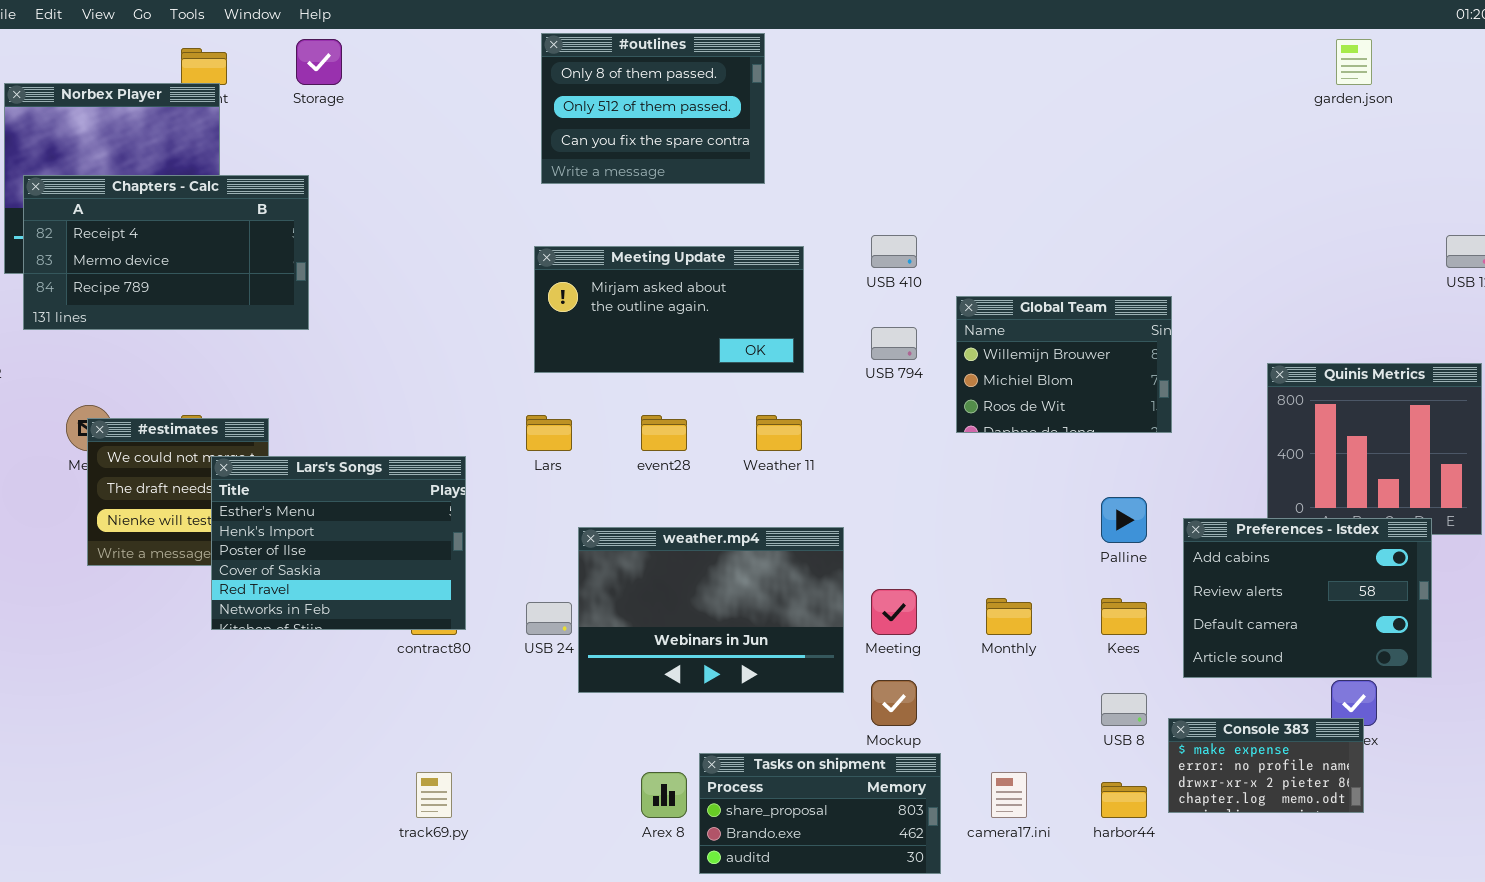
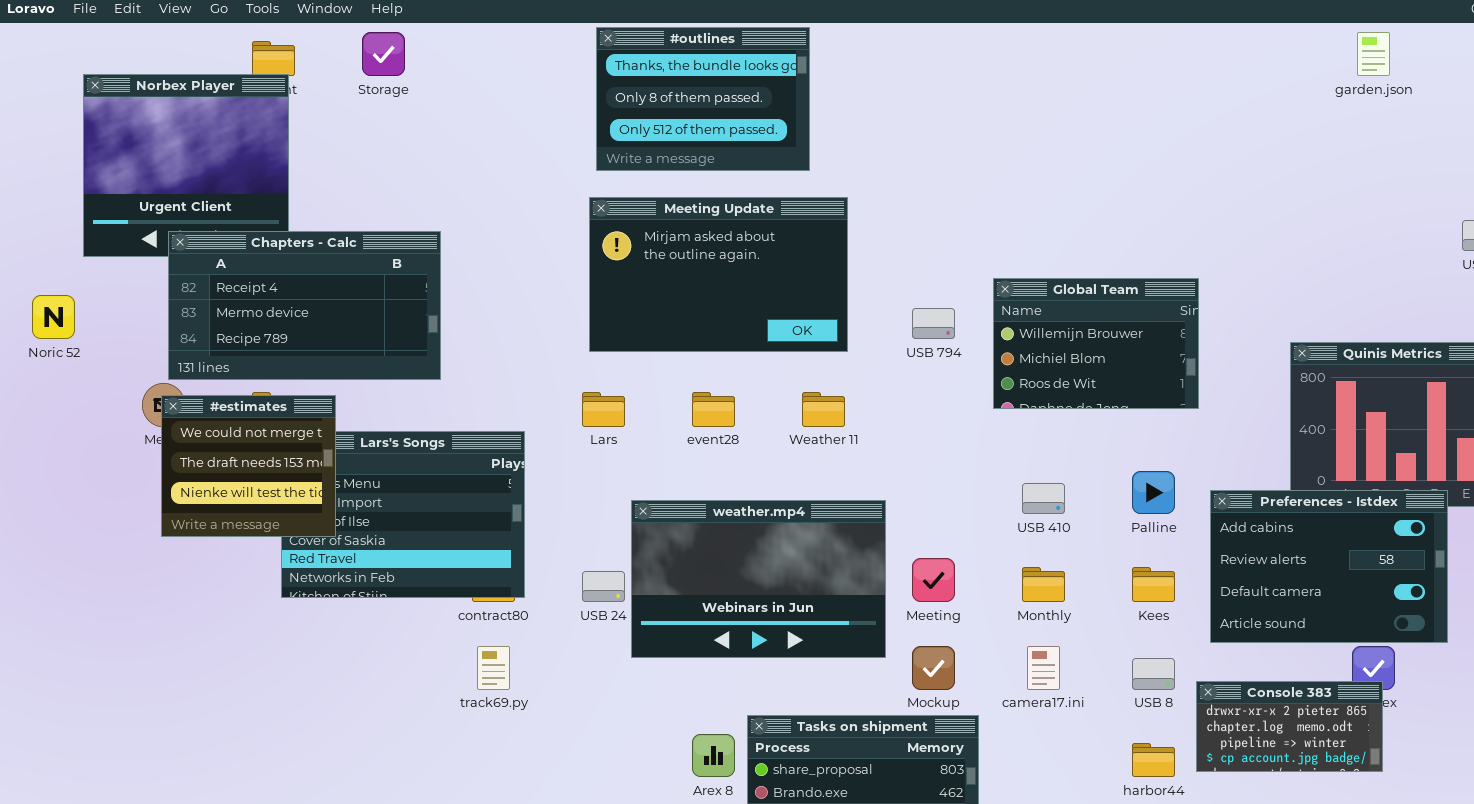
#outlines: [541,33,765,184] -> [596,27,810,171], scrolled up 1 row
Chapters - Calc: [23,175,309,330] -> [168,231,441,380], moved
USB 410: [871,235,917,268] -> [1022,483,1065,514], moved
Meeting Update: [534,246,804,373] -> [589,197,848,352], resized
#estimates: [87,418,269,566] -> [161,395,336,537], raised
Console 383: [1168,718,1364,813] -> [1196,681,1383,772], scrolled down 2 rows
track69.py: [416,772,452,818] -> [477,646,510,690], moved
camera17.ini: [991,772,1027,818] -> [1027,646,1060,690], moved

